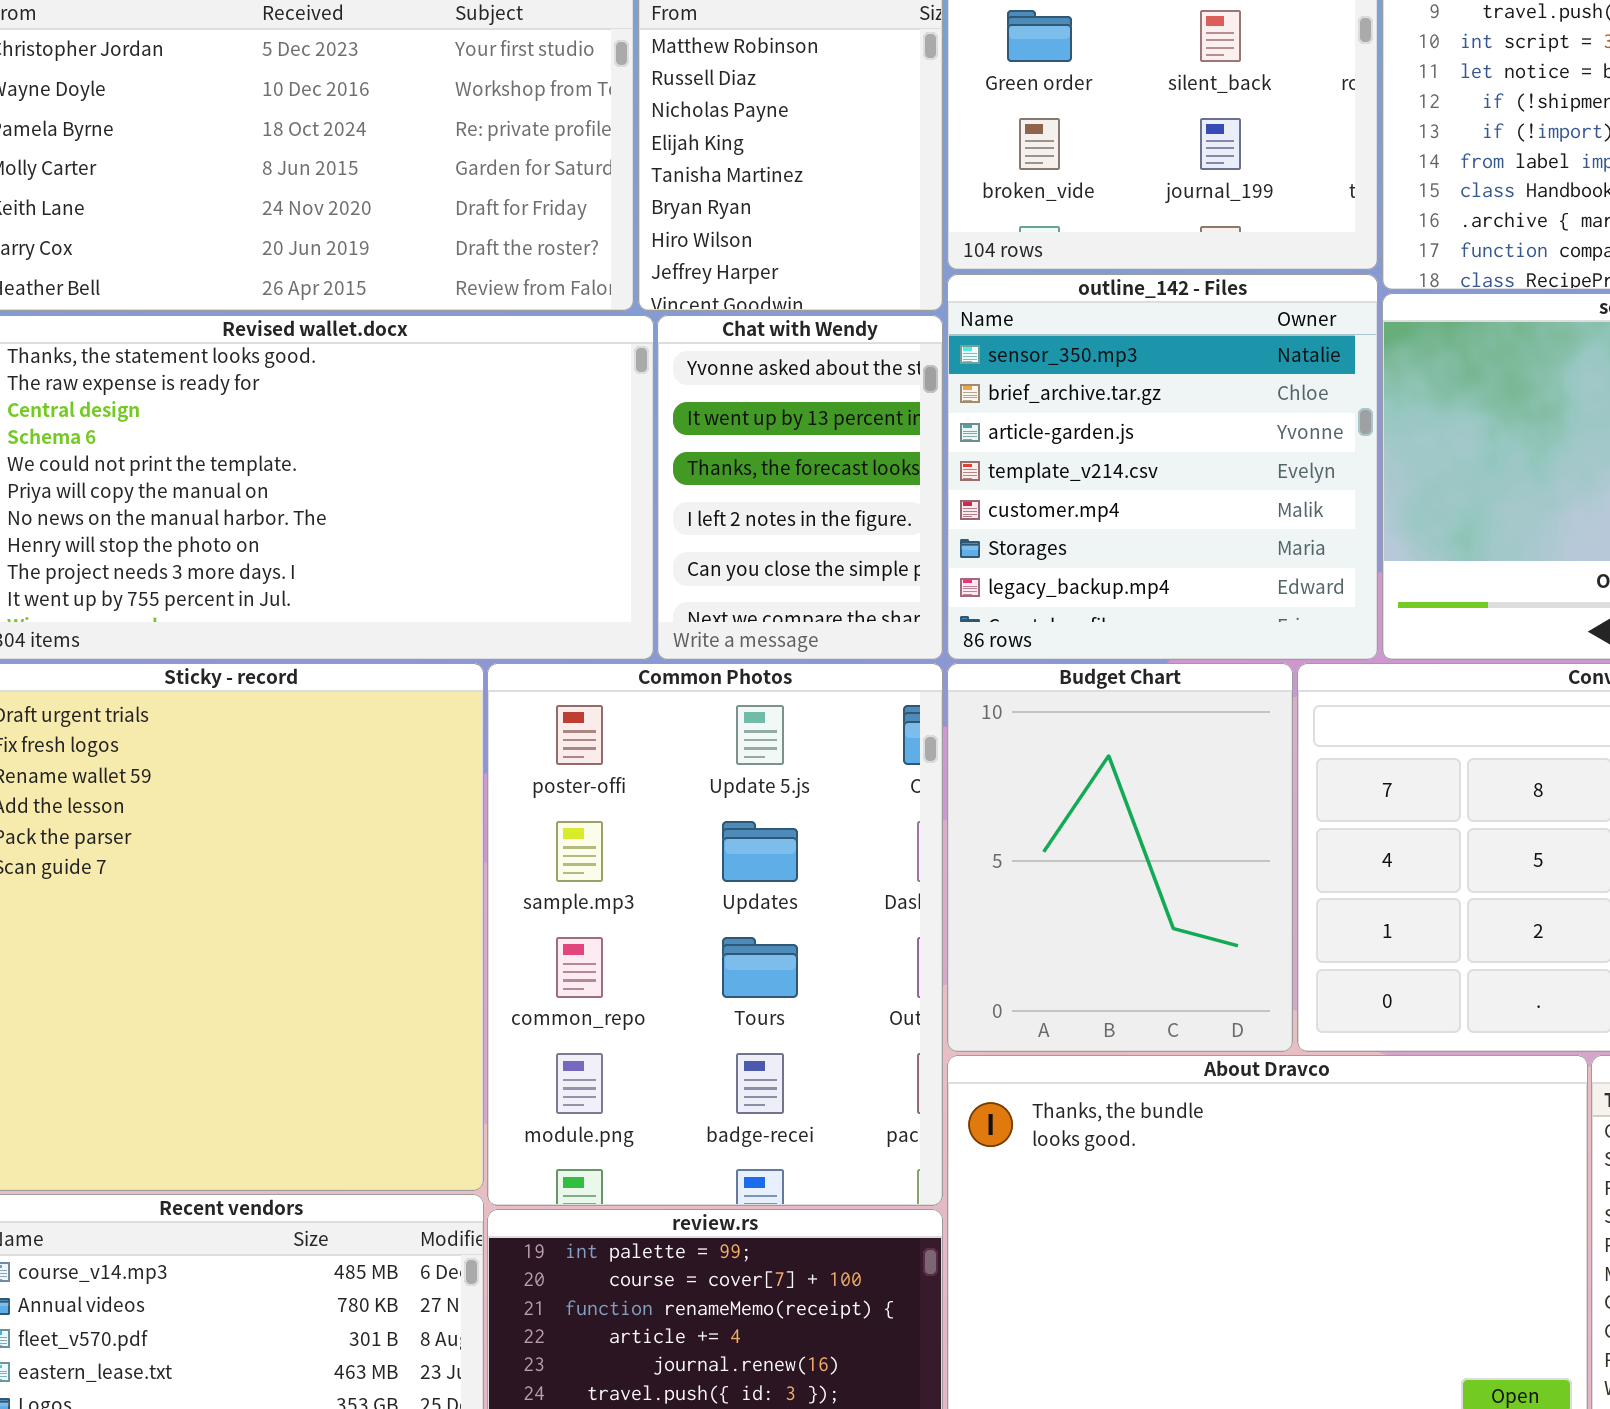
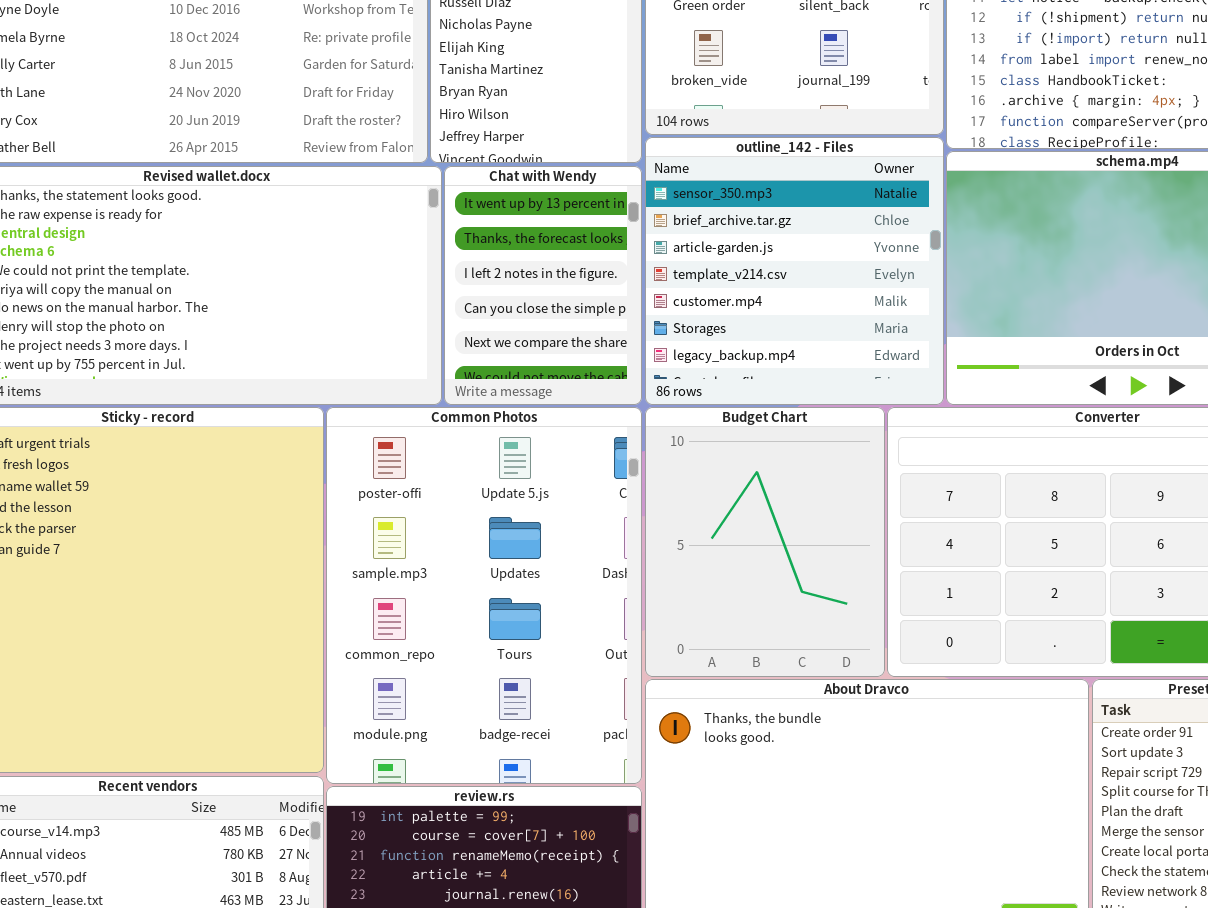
Chat with Wendy: [657,315,943,660] -> [444,166,642,405], scrolled down 1 row

